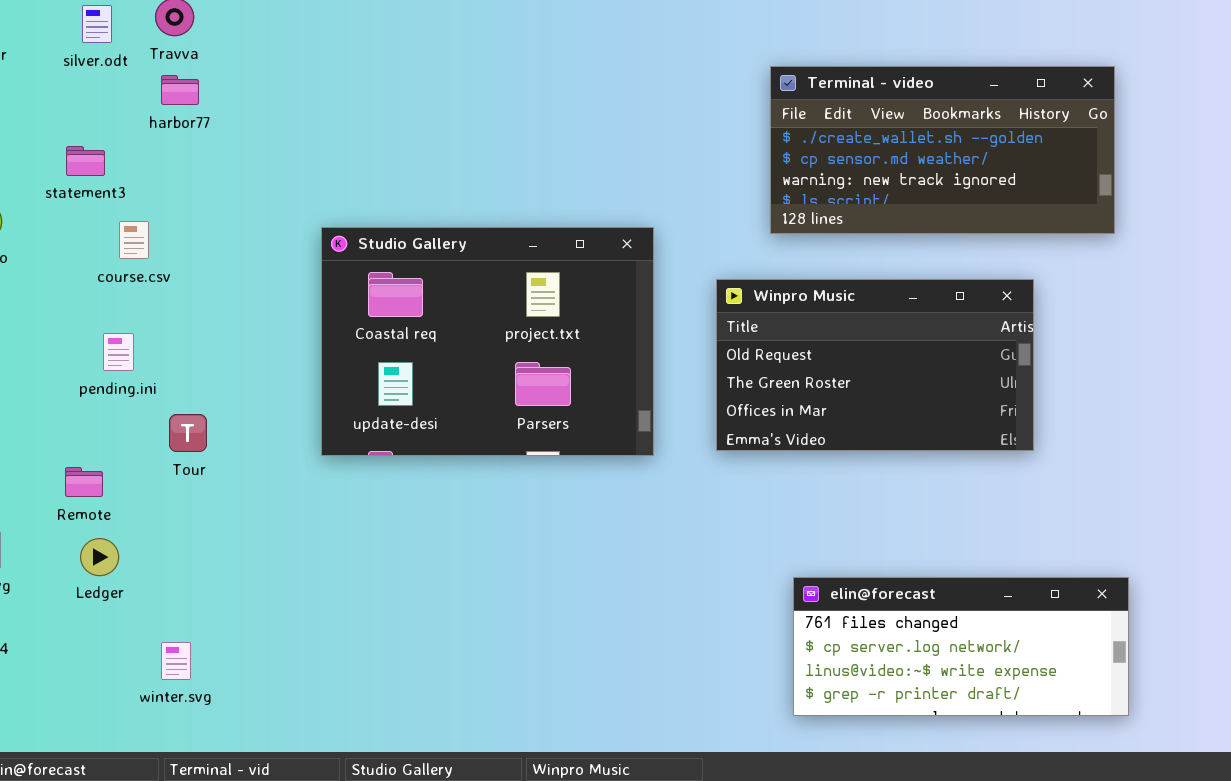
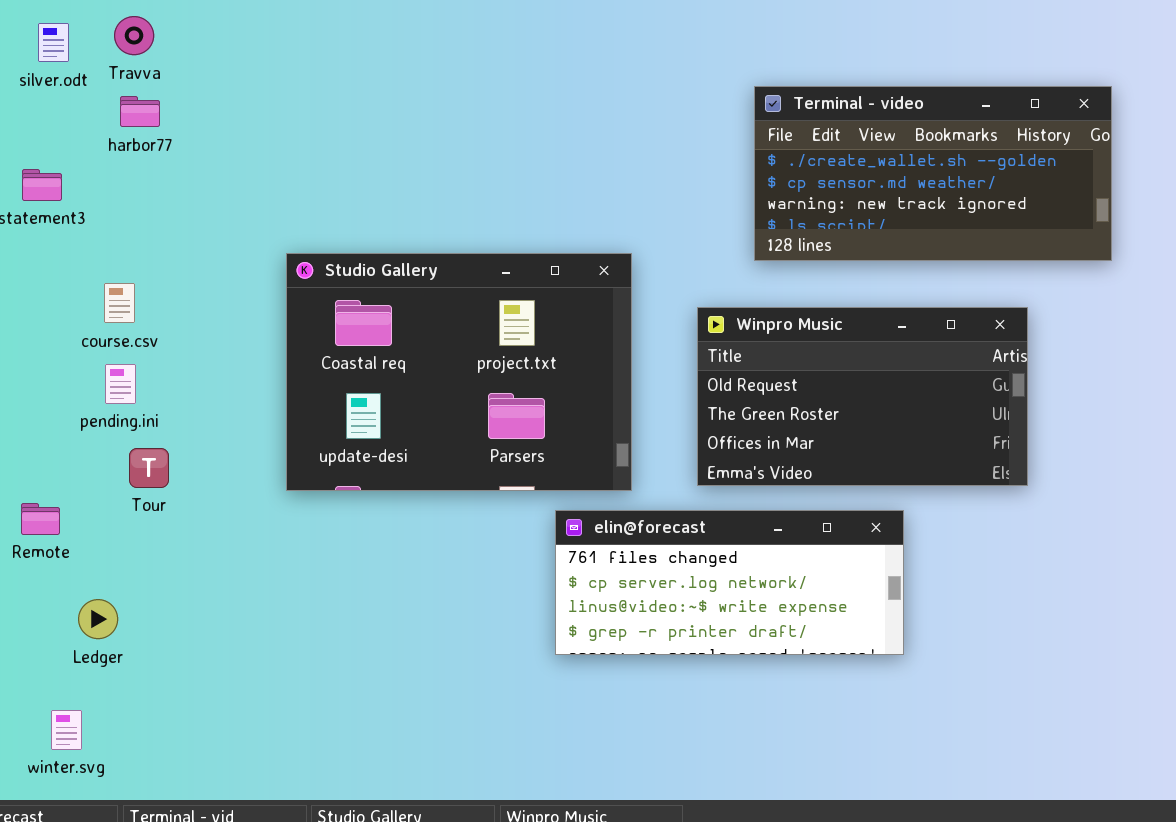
course.csv: [119,221,149,259] -> [104,283,135,323], moved
pending.ini: [103,333,134,371] -> [105,364,136,404], moved
Ledger: [80,538,119,576] -> [78,599,118,639], moved
elin@forecast: [793,577,1129,716] -> [555,510,904,655], moved
winter.svg: [161,642,191,680] -> [51,710,82,750], moved

